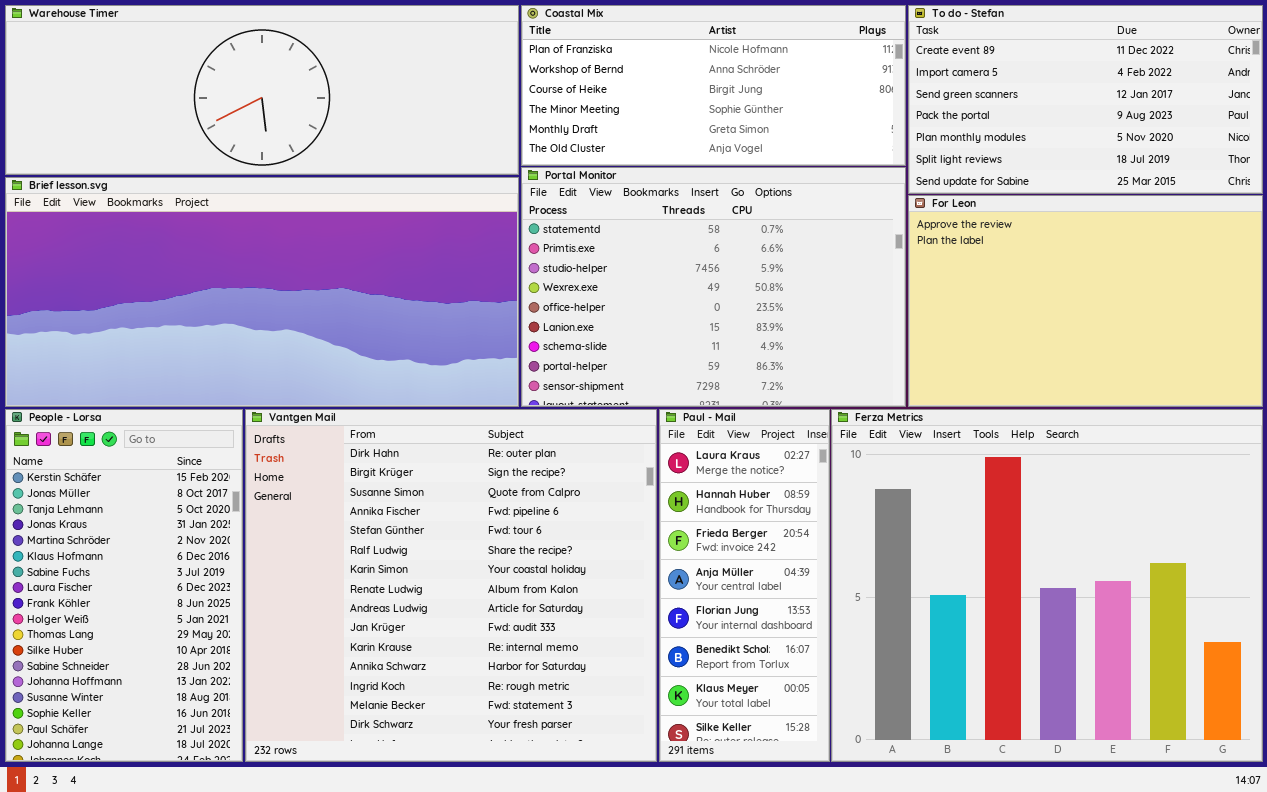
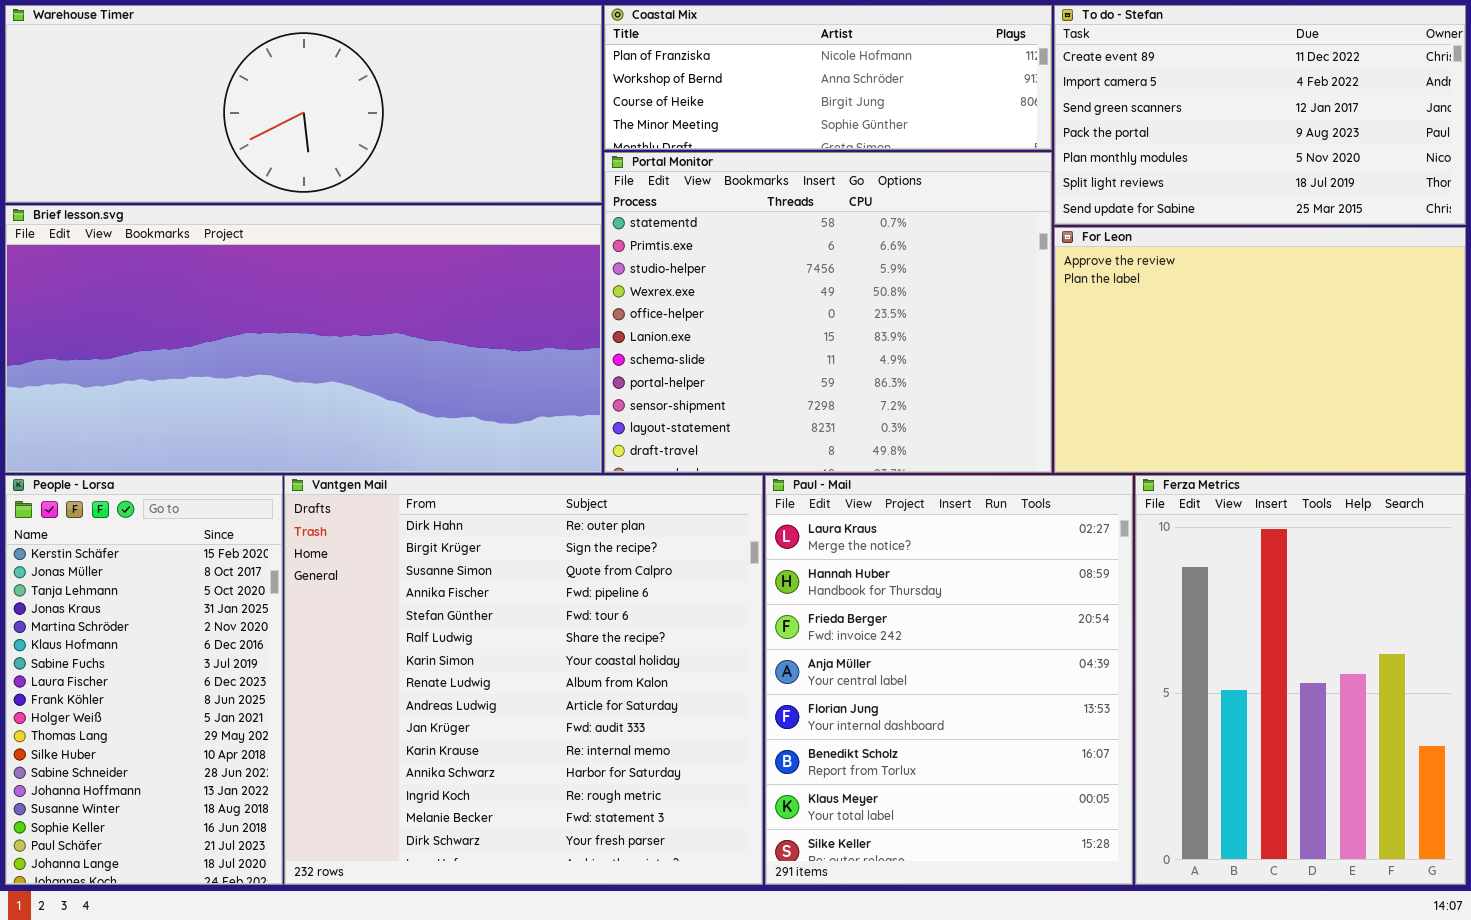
Coastal Mix: [521,5,906,166] -> [604,5,1052,150], resized
Portal Monitor: [521,167,906,407] -> [604,152,1052,473], resized
Paul - Mail: [659,409,830,762] -> [765,475,1133,885], resized
Ferza Metrics: [831,409,1263,762] -> [1135,475,1466,885], resized

